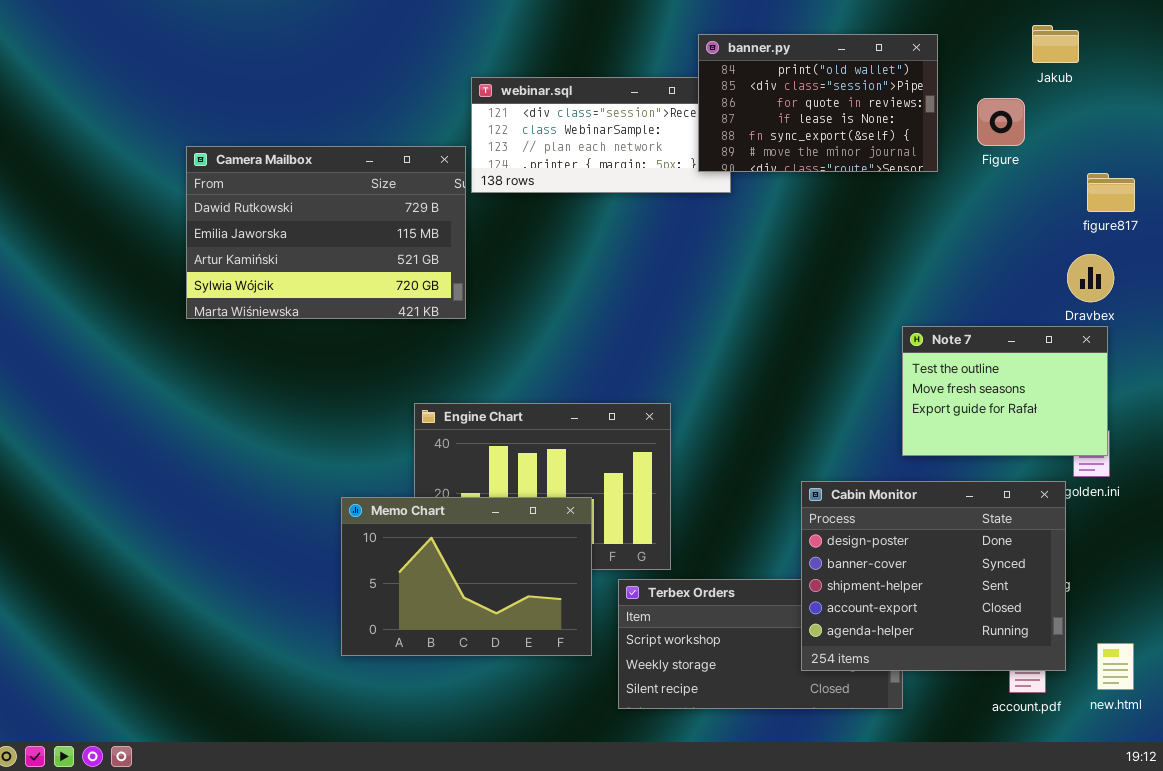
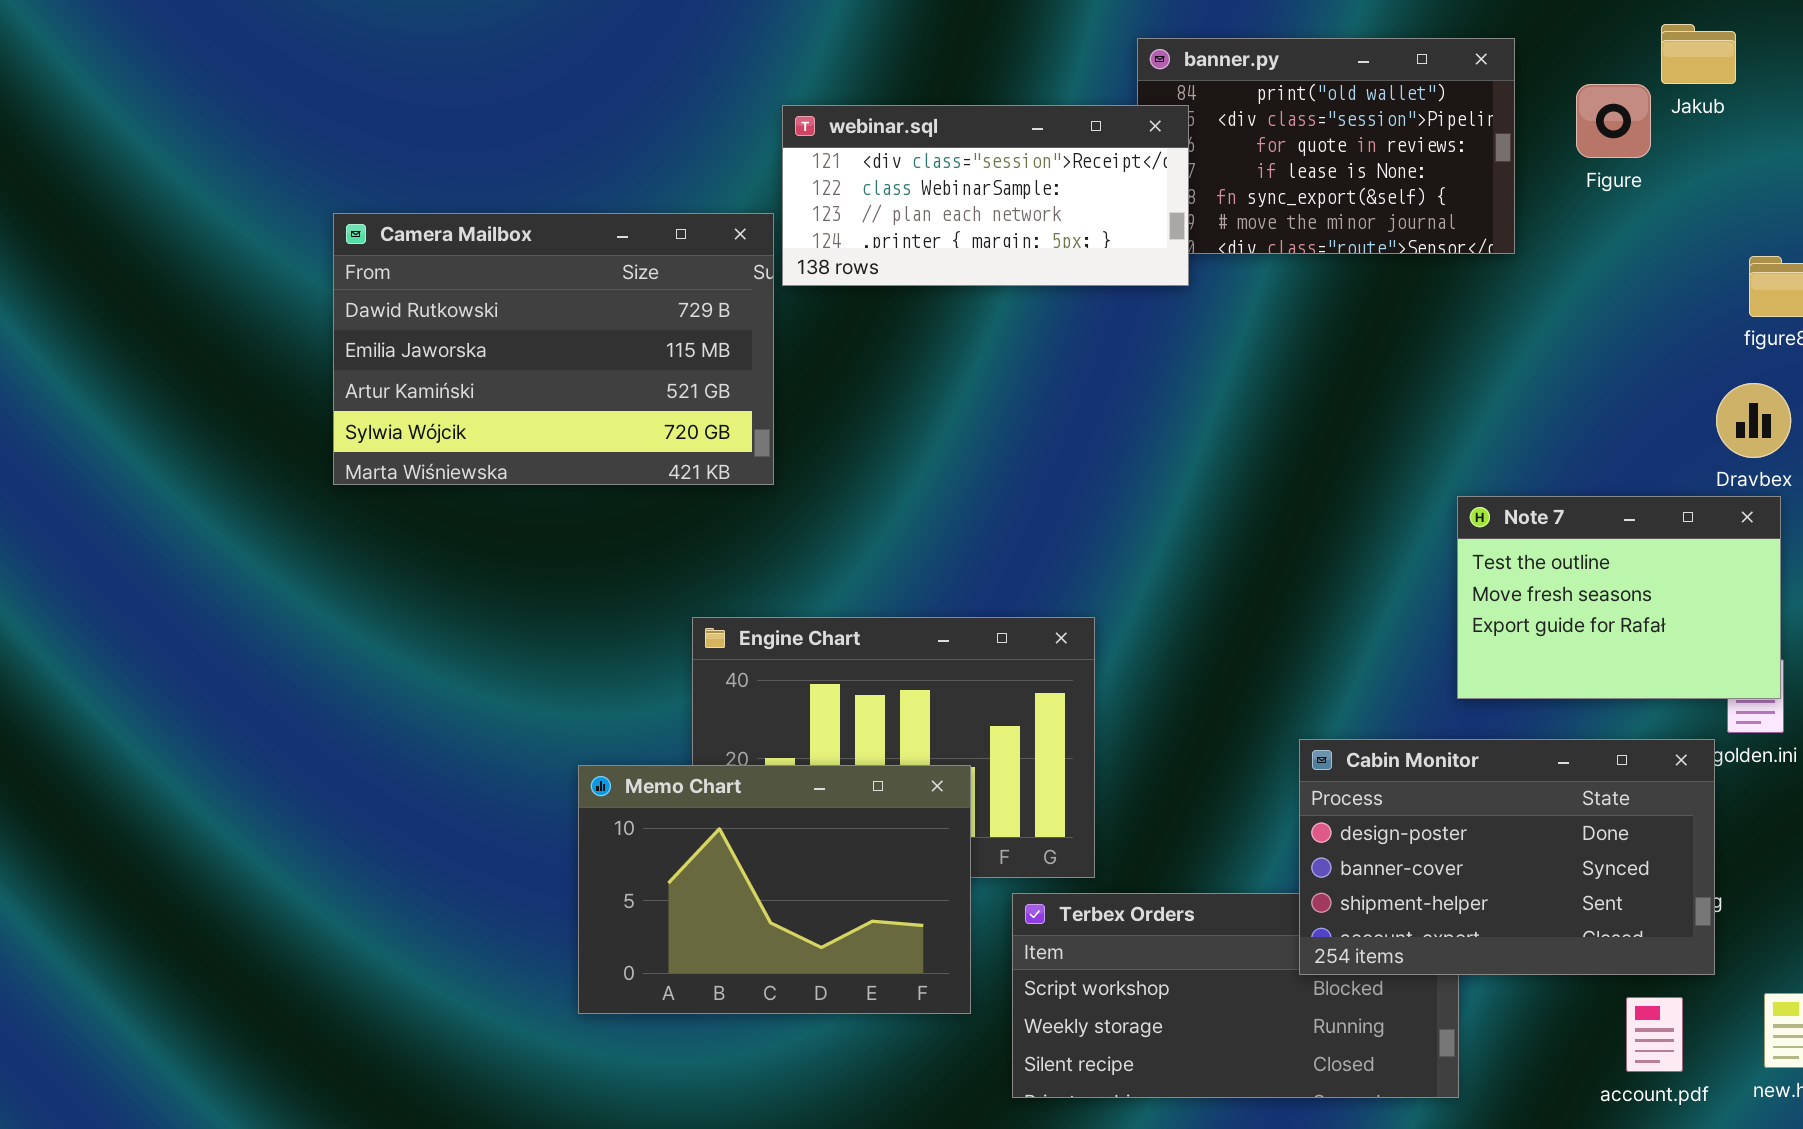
webinar.sql: [471,77,731,193] -> [782,105,1189,286], raised
Figure: [977,98,1025,146] -> [1576,84,1651,158], moved
Cabin Monitor: [801,481,1066,671] -> [1299,739,1715,975], resized

